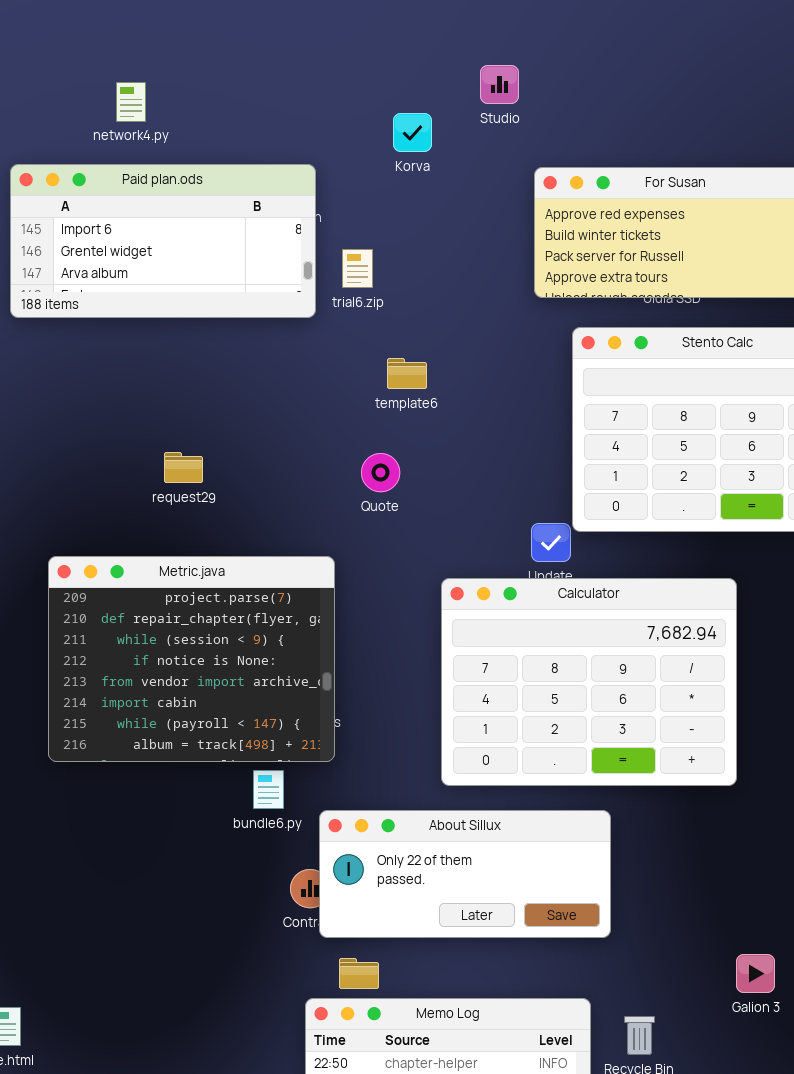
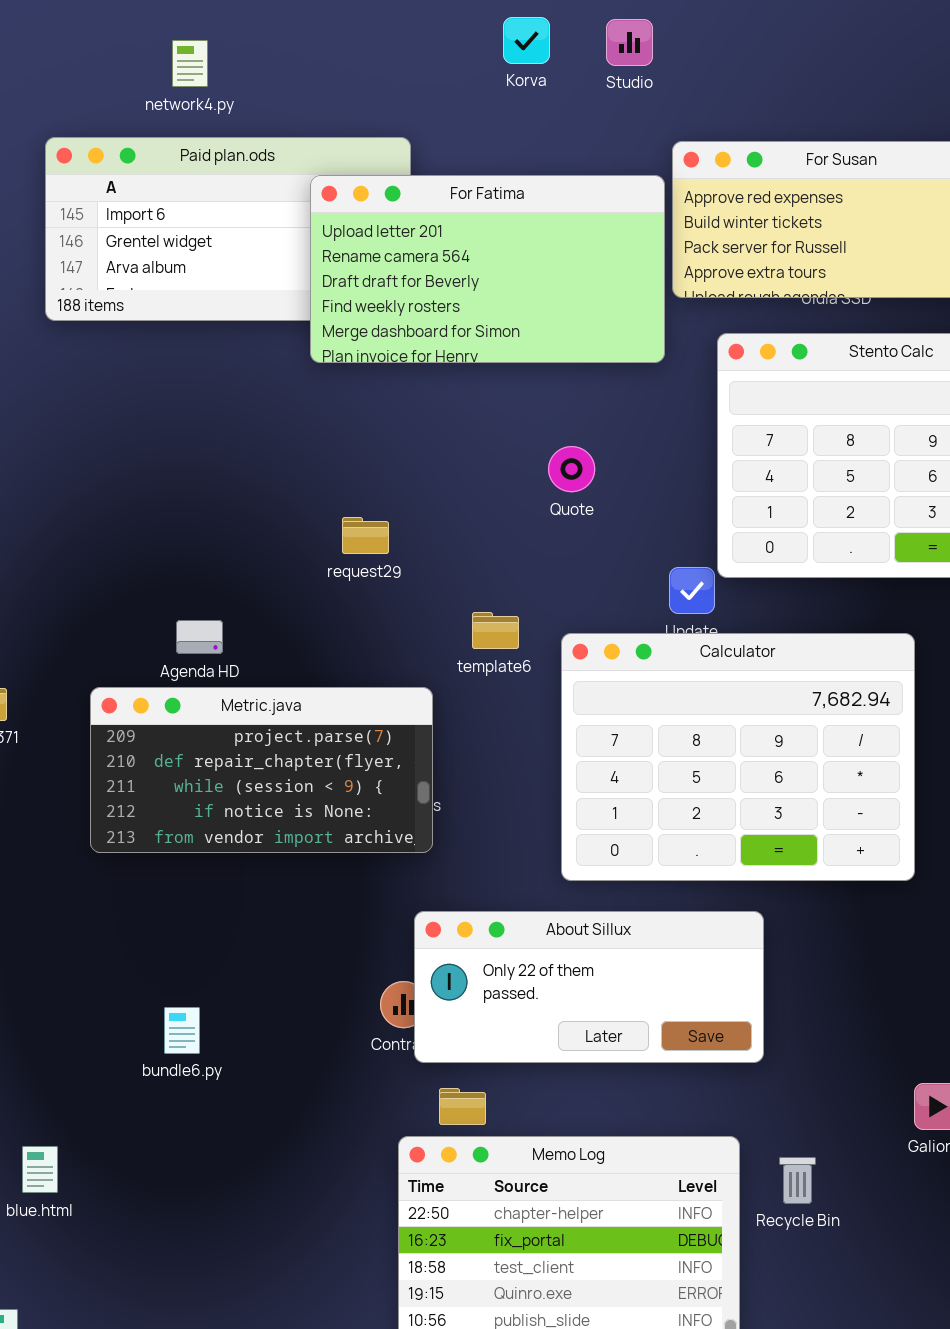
Korva: [393,113,432,152] -> [503,17,550,64], moved
For Fatima: none -> [310,175,665,363], opened
template6: [387,358,427,389] -> [472,612,519,649], moved
request29: [164,452,203,483] -> [342,517,389,554], moved
Quote: [361,453,400,492] -> [548,446,595,492], moved
Metric.java: [48,556,335,762] -> [90,687,433,853], resized
bundle6.py: [253,770,284,809] -> [164,1007,200,1054], moved

